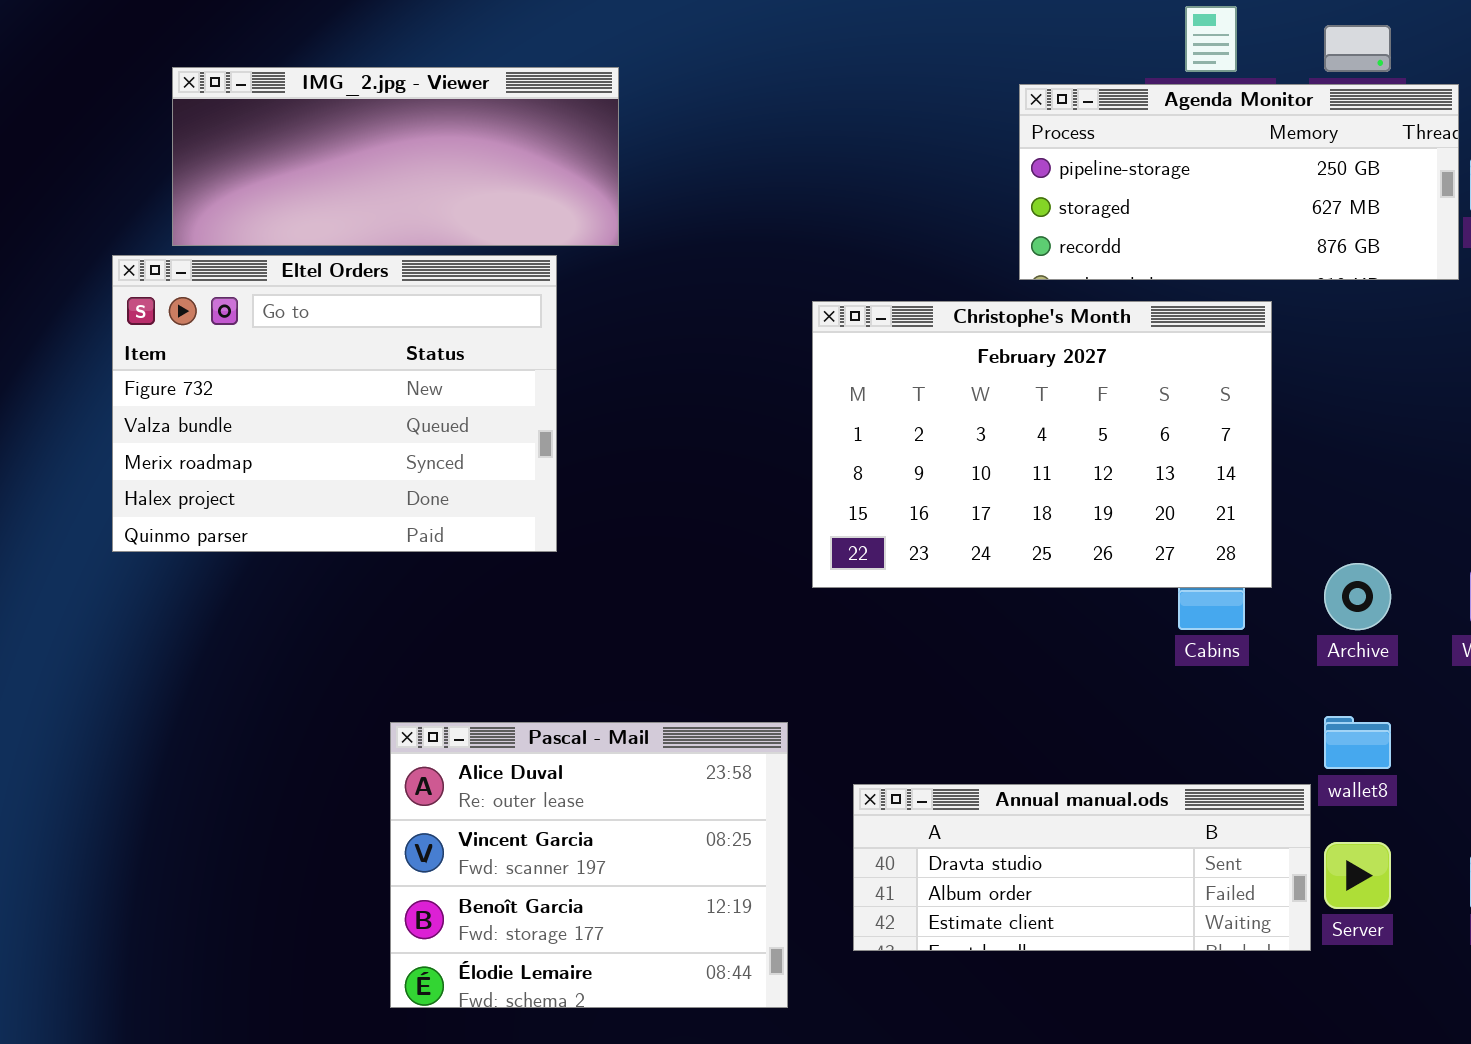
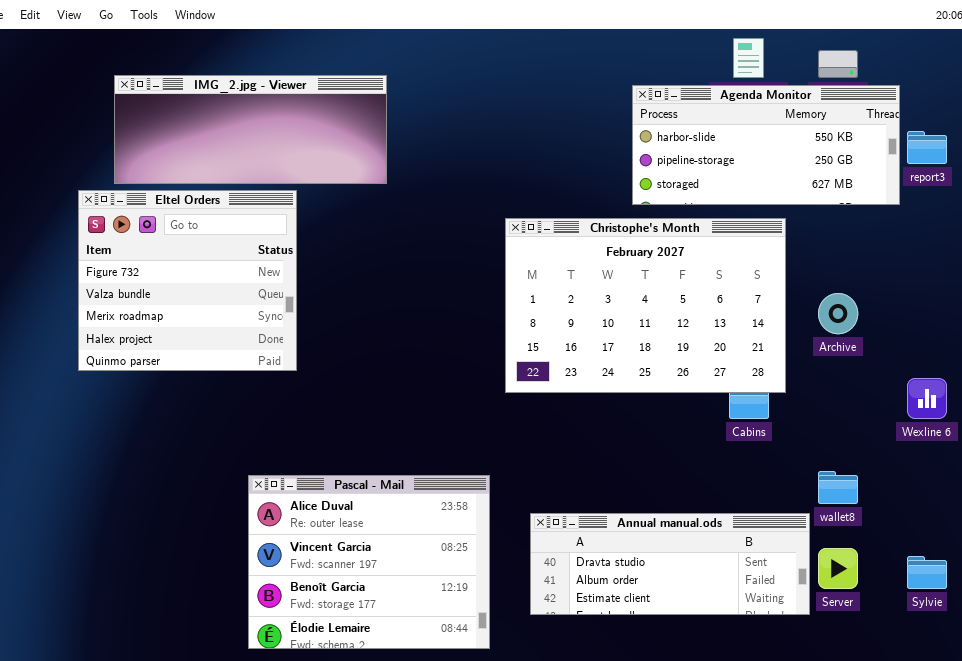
Agenda Monitor: [1019,84,1459,280] -> [632,85,900,205], scrolled up 1 row
Eltel Orders: [112,255,557,552] -> [78,190,297,371], resized
Archive: [1324,563,1391,630] -> [818,293,858,334], moved

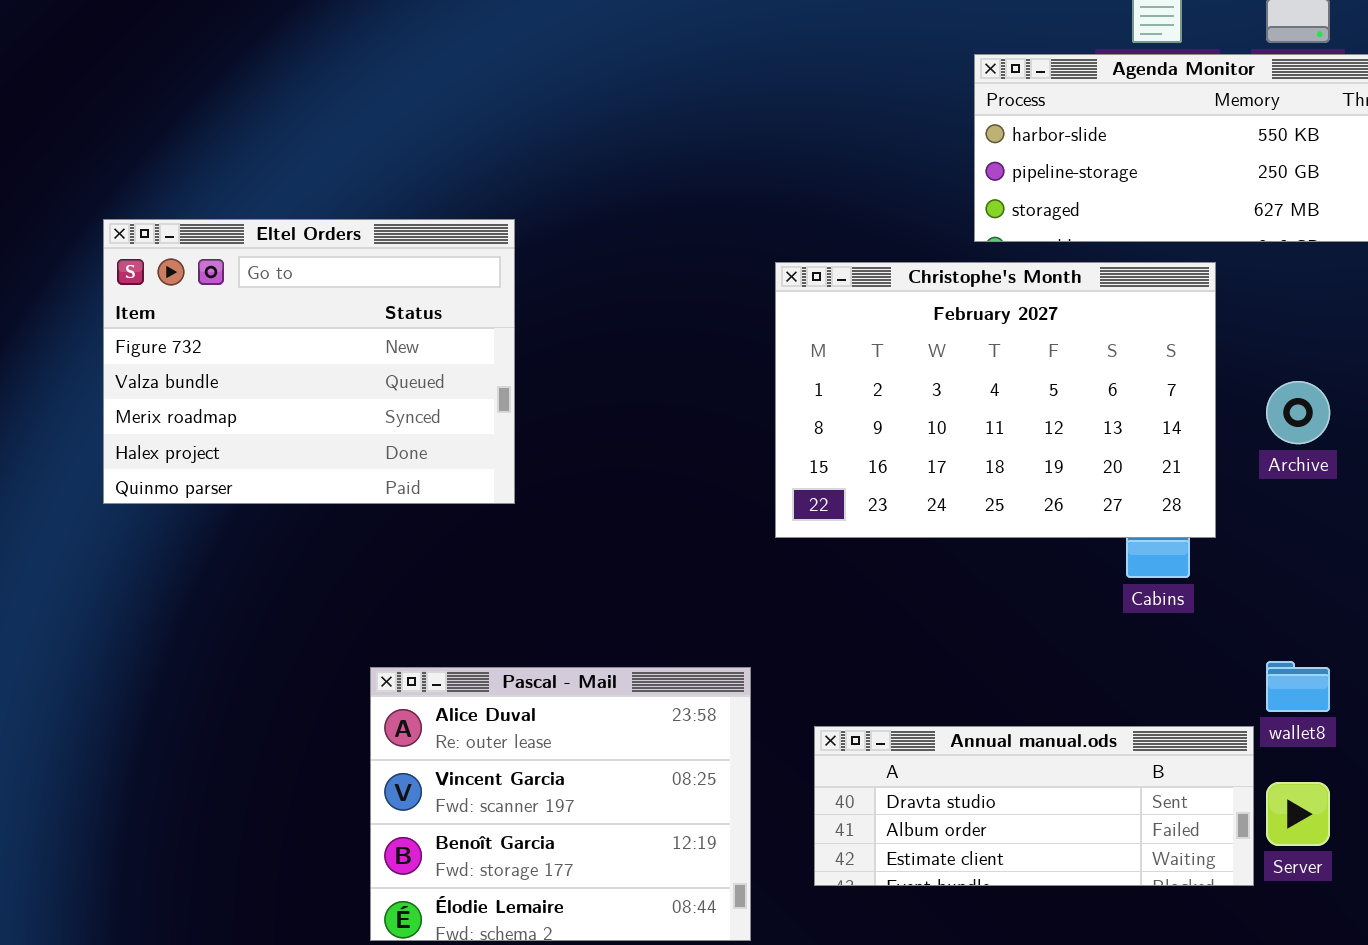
IMG_2.jpg - Viewer: [114,75,387,184] -> none, closed
Eltel Orders: [78,190,297,371] -> [103,219,515,504], resized

